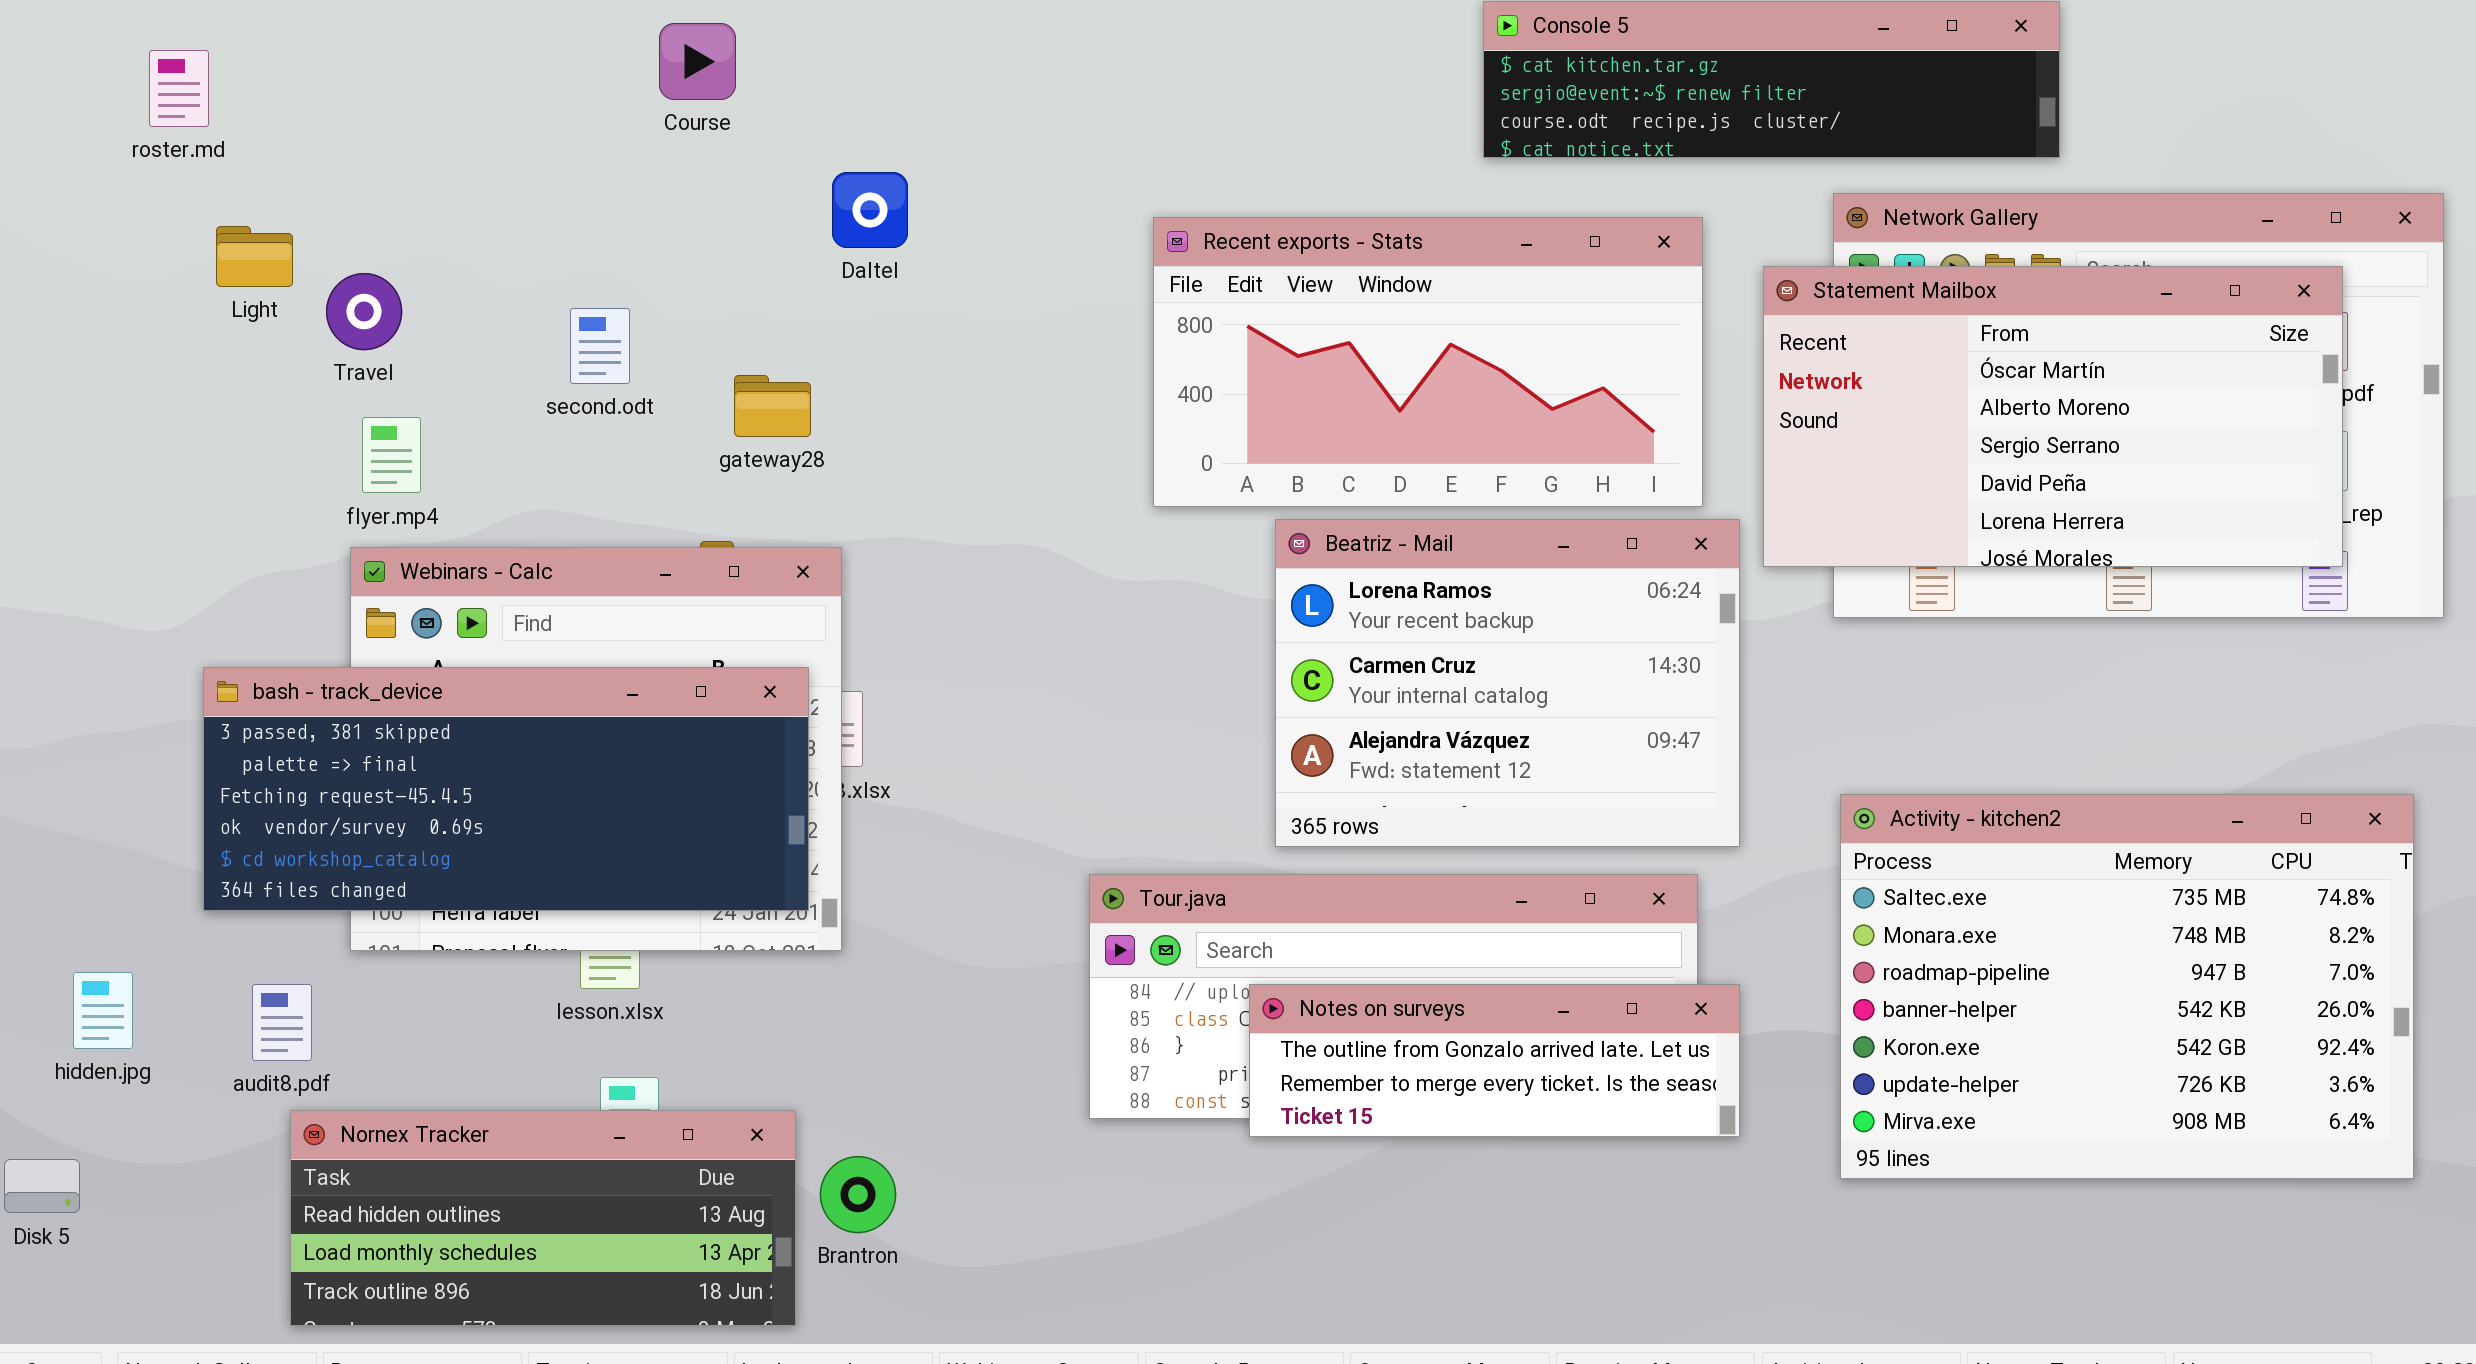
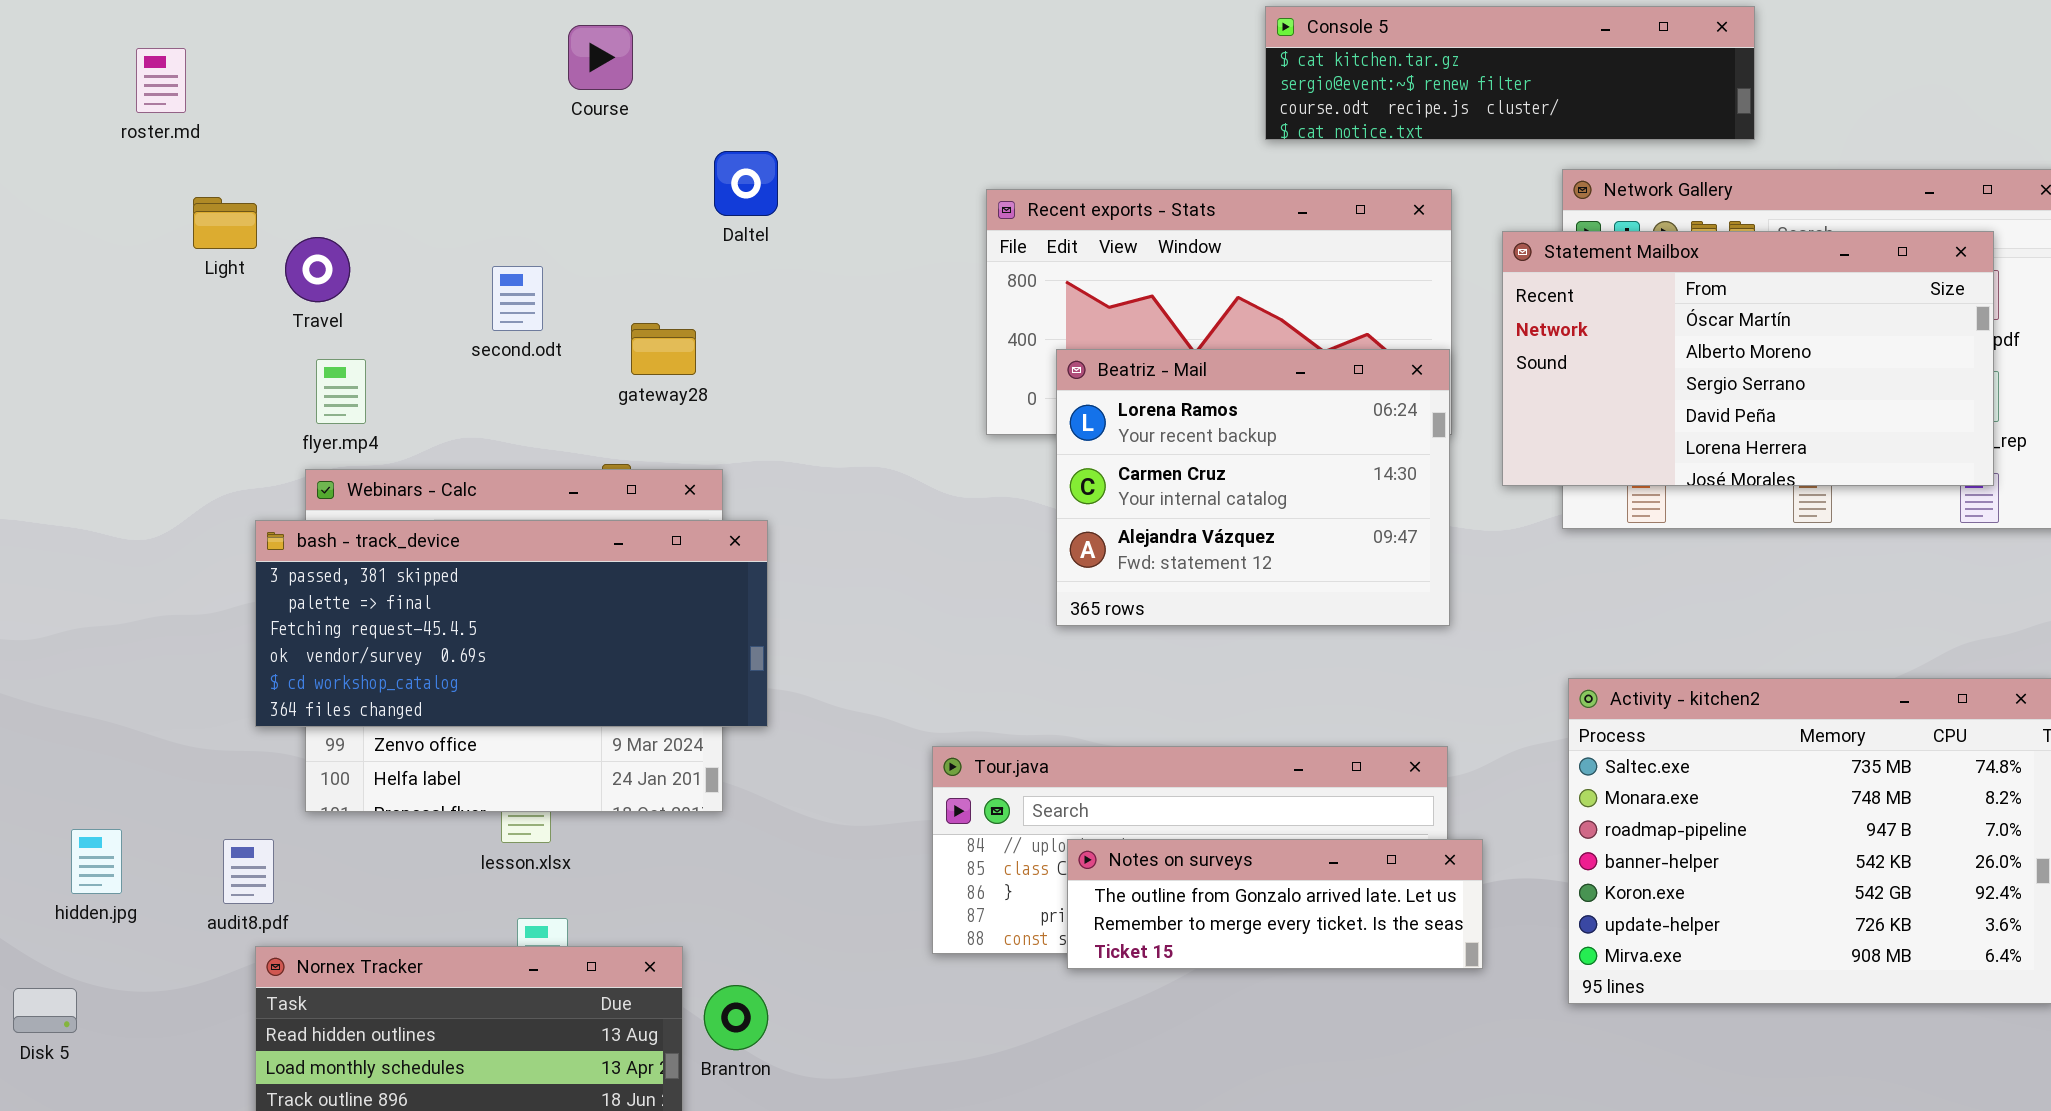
Beatriz - Mail: [1275,519,1740,847] -> [1056,349,1450,626], moved
bash - track_device: [203,667,809,911] -> [255,520,768,727], moved

